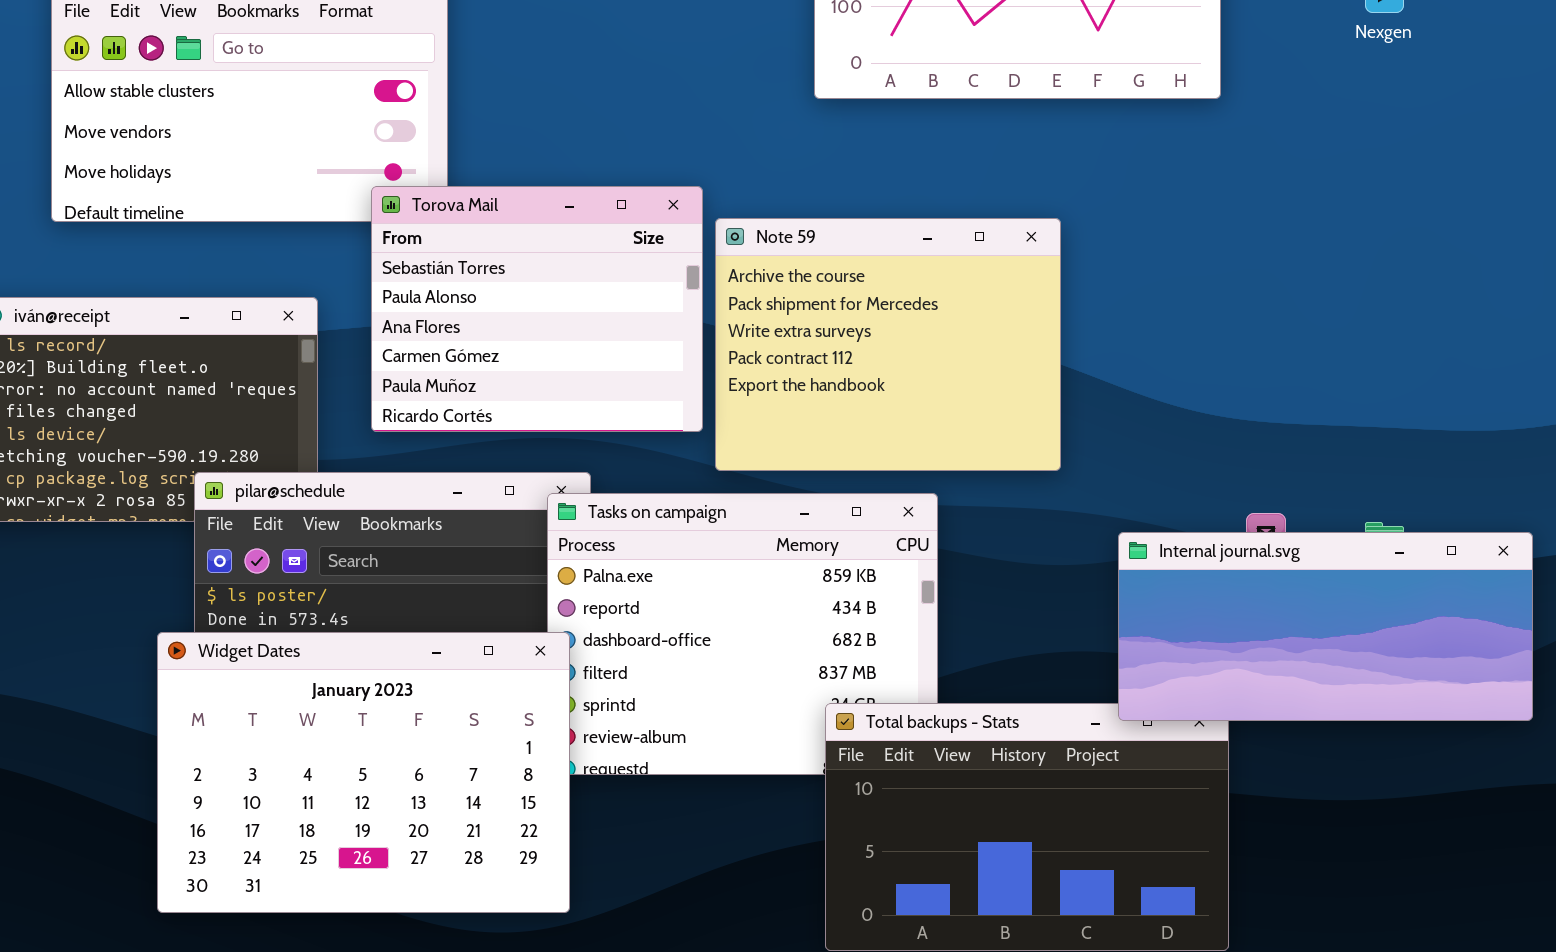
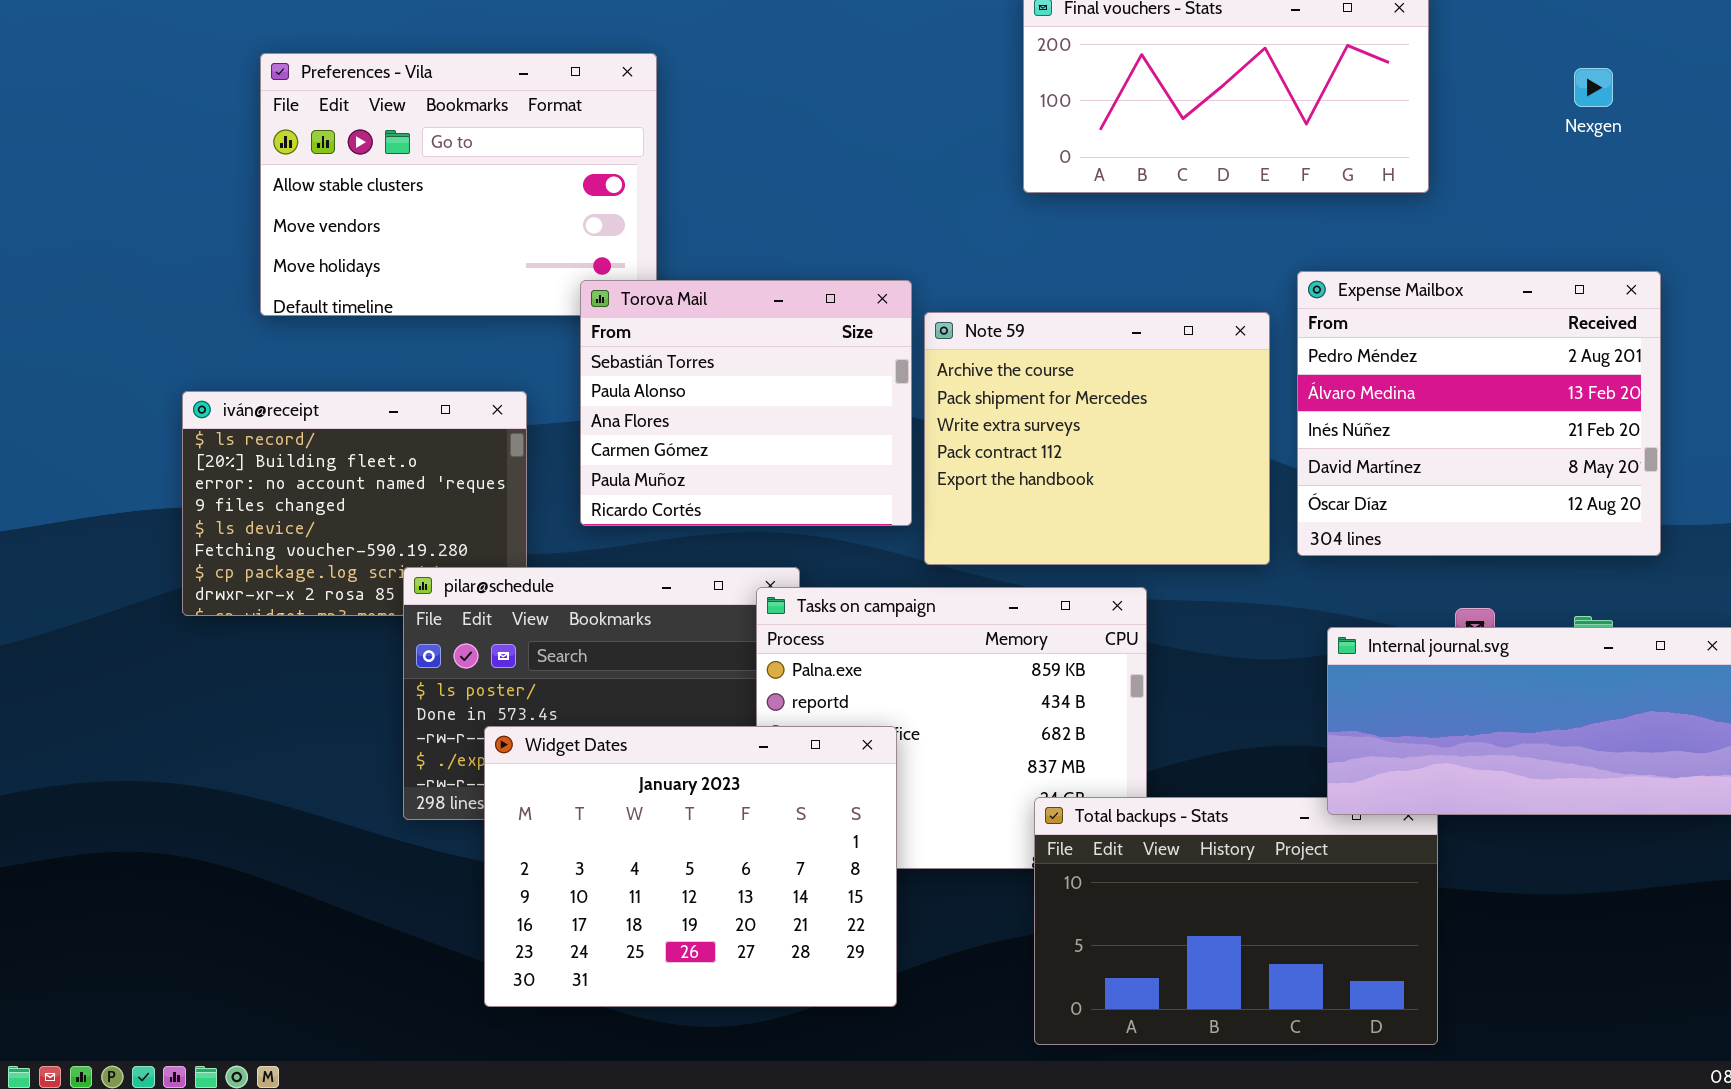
Expense Mailbox: none -> [1297,271,1661,556], opened
Widget Dates: [157,632,570,913] -> [484,726,897,1007], moved

